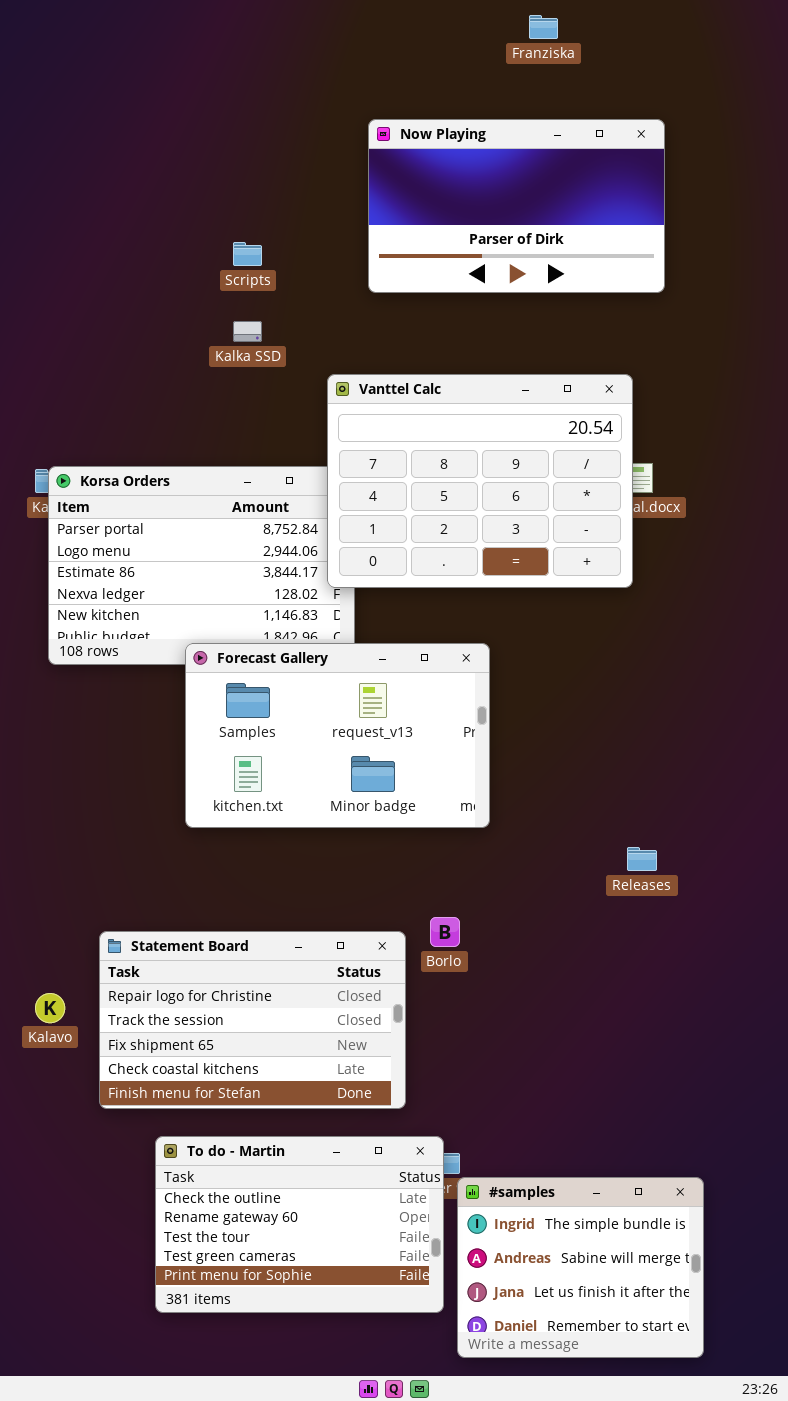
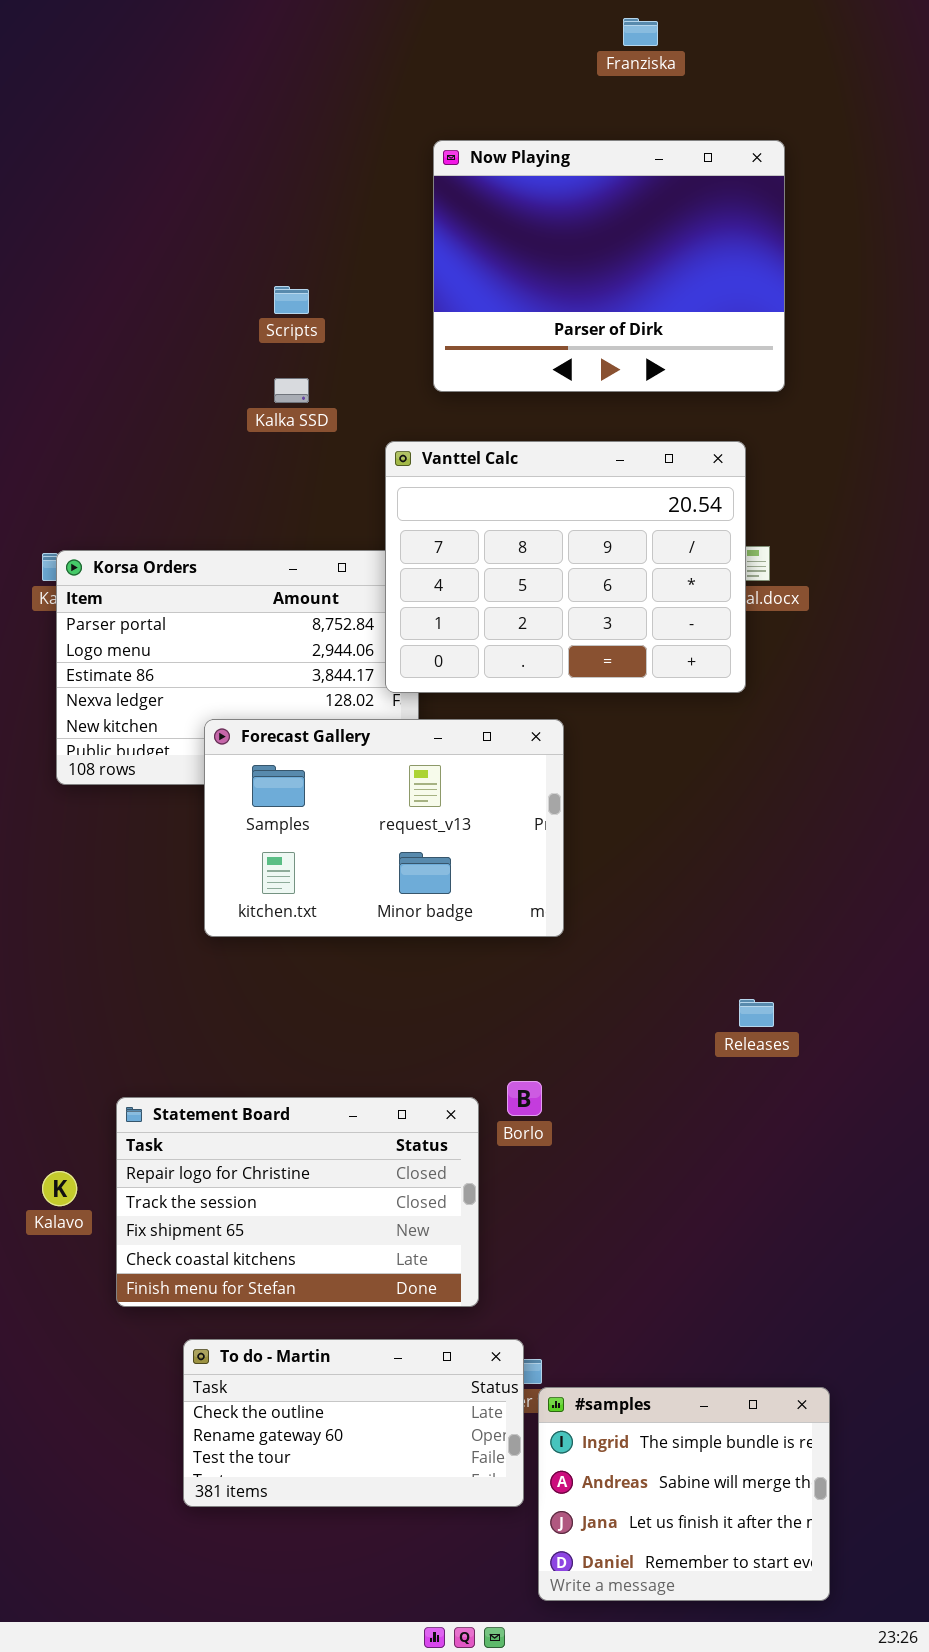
Now Playing: [368,119,665,293] -> [433,140,785,392], resized
Forecast Gallery: [185,643,490,828] -> [204,719,564,937], moved
To do - Martin: [155,1136,444,1313] -> [183,1339,524,1507], resized

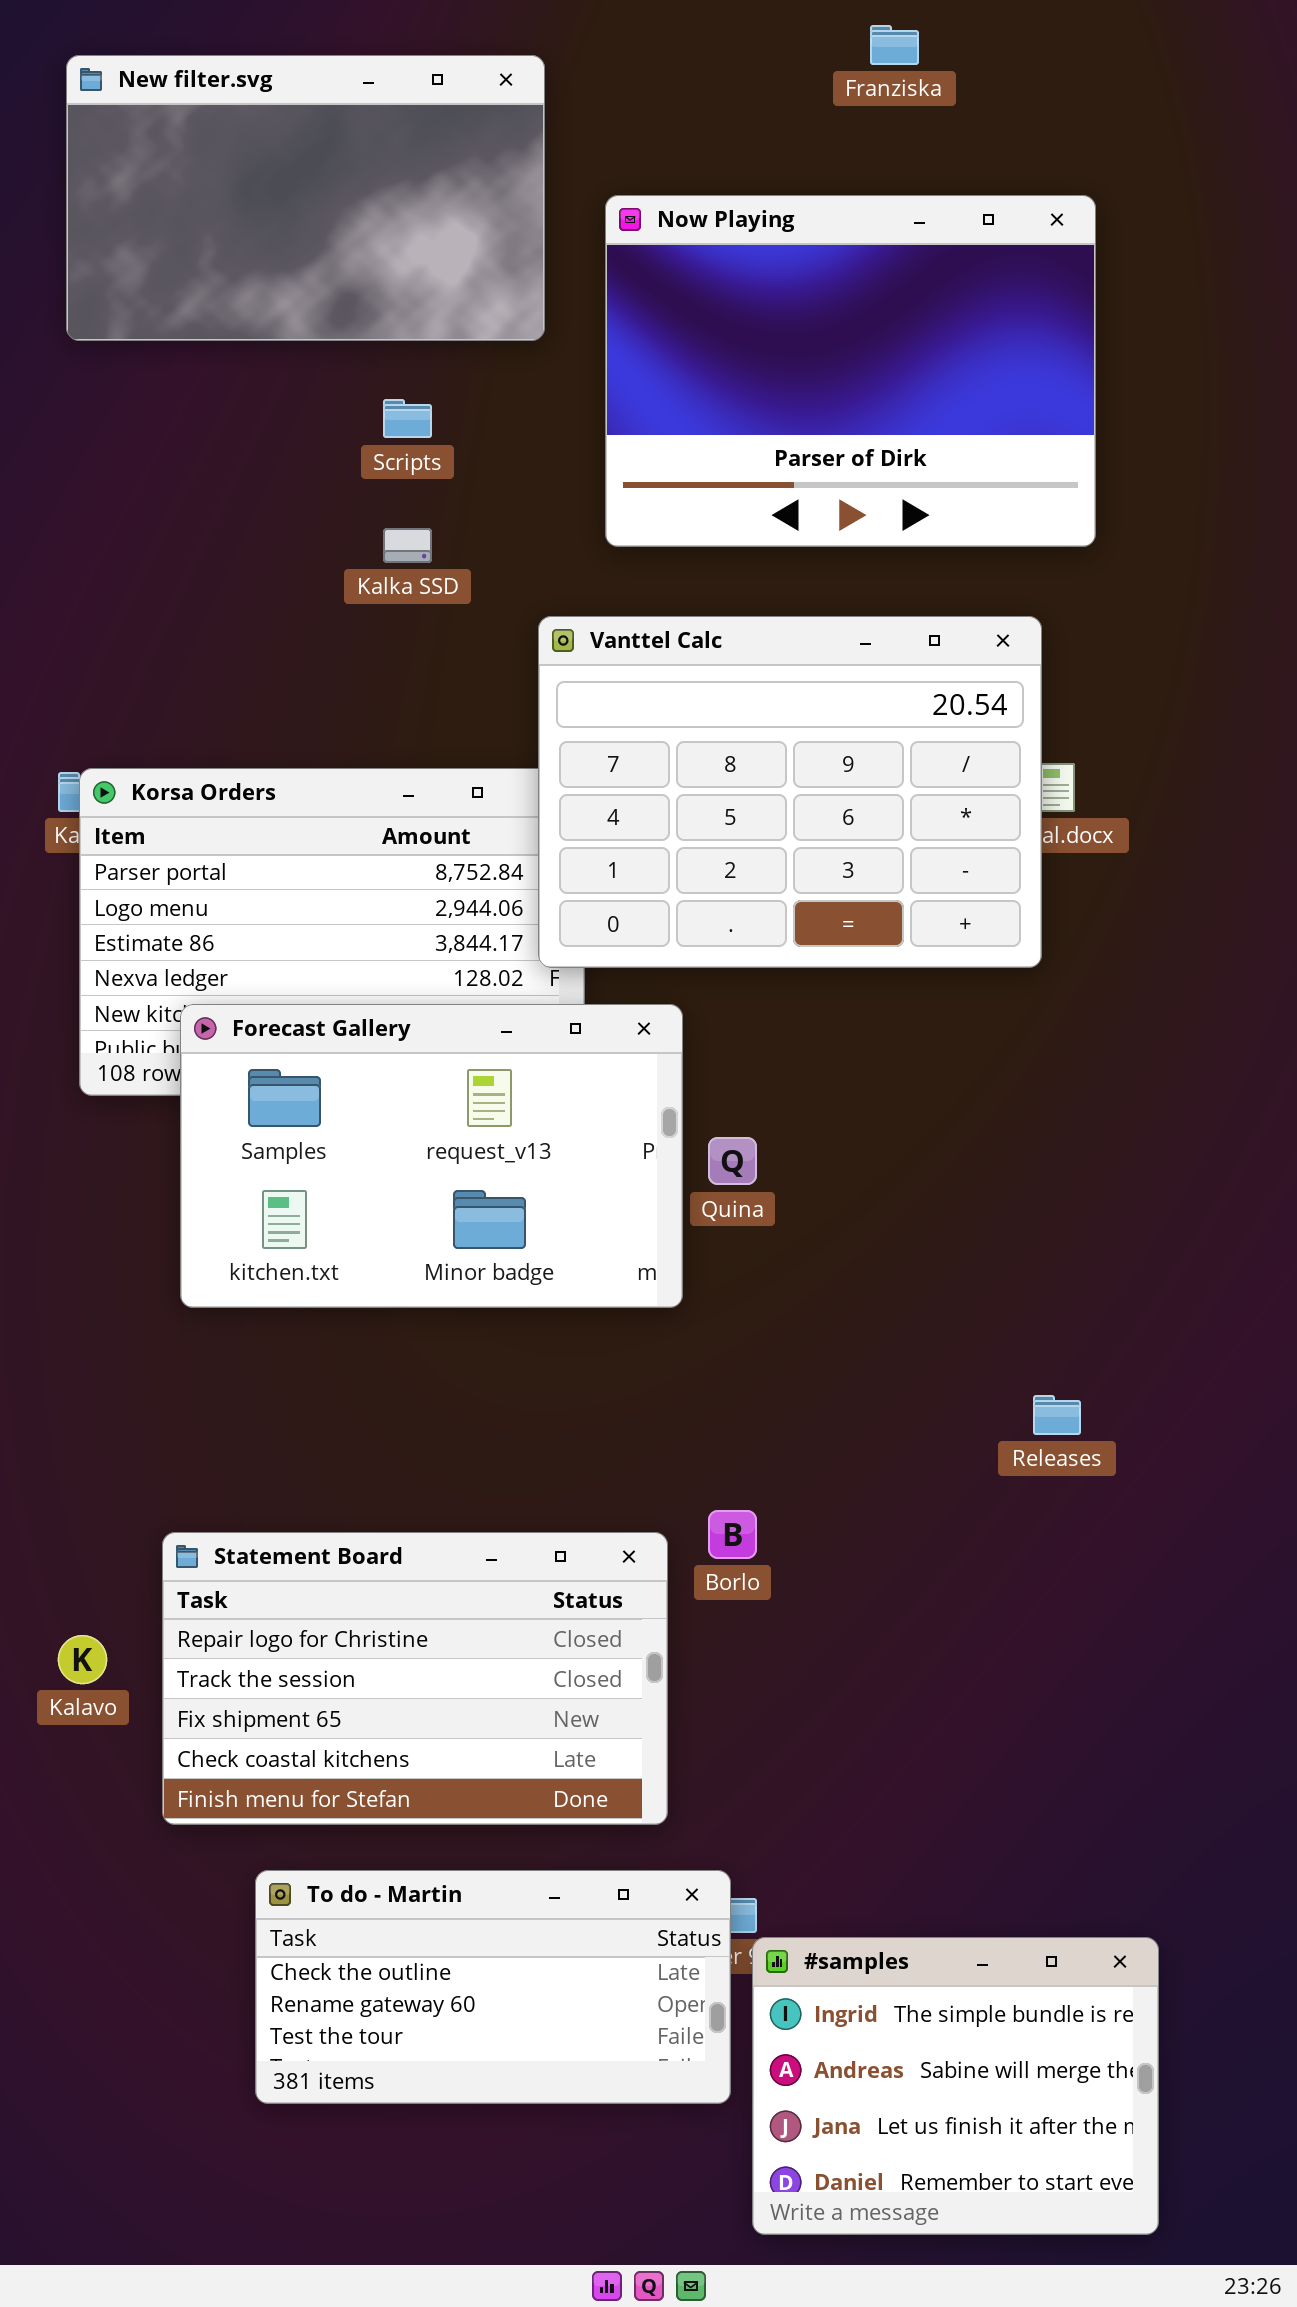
New filter.svg: none -> [66,55,545,341], opened
Forecast Gallery: [204,719,564,937] -> [180,1004,683,1308], moved

